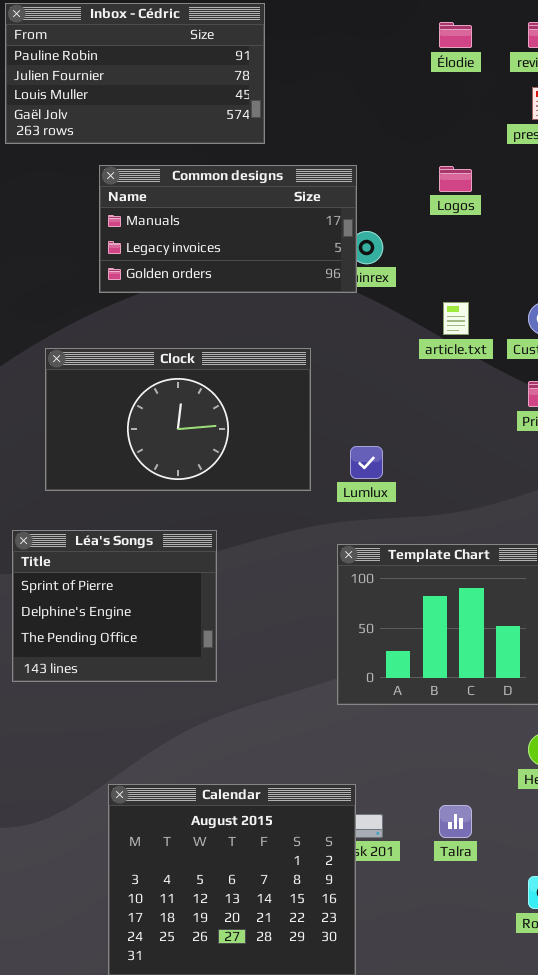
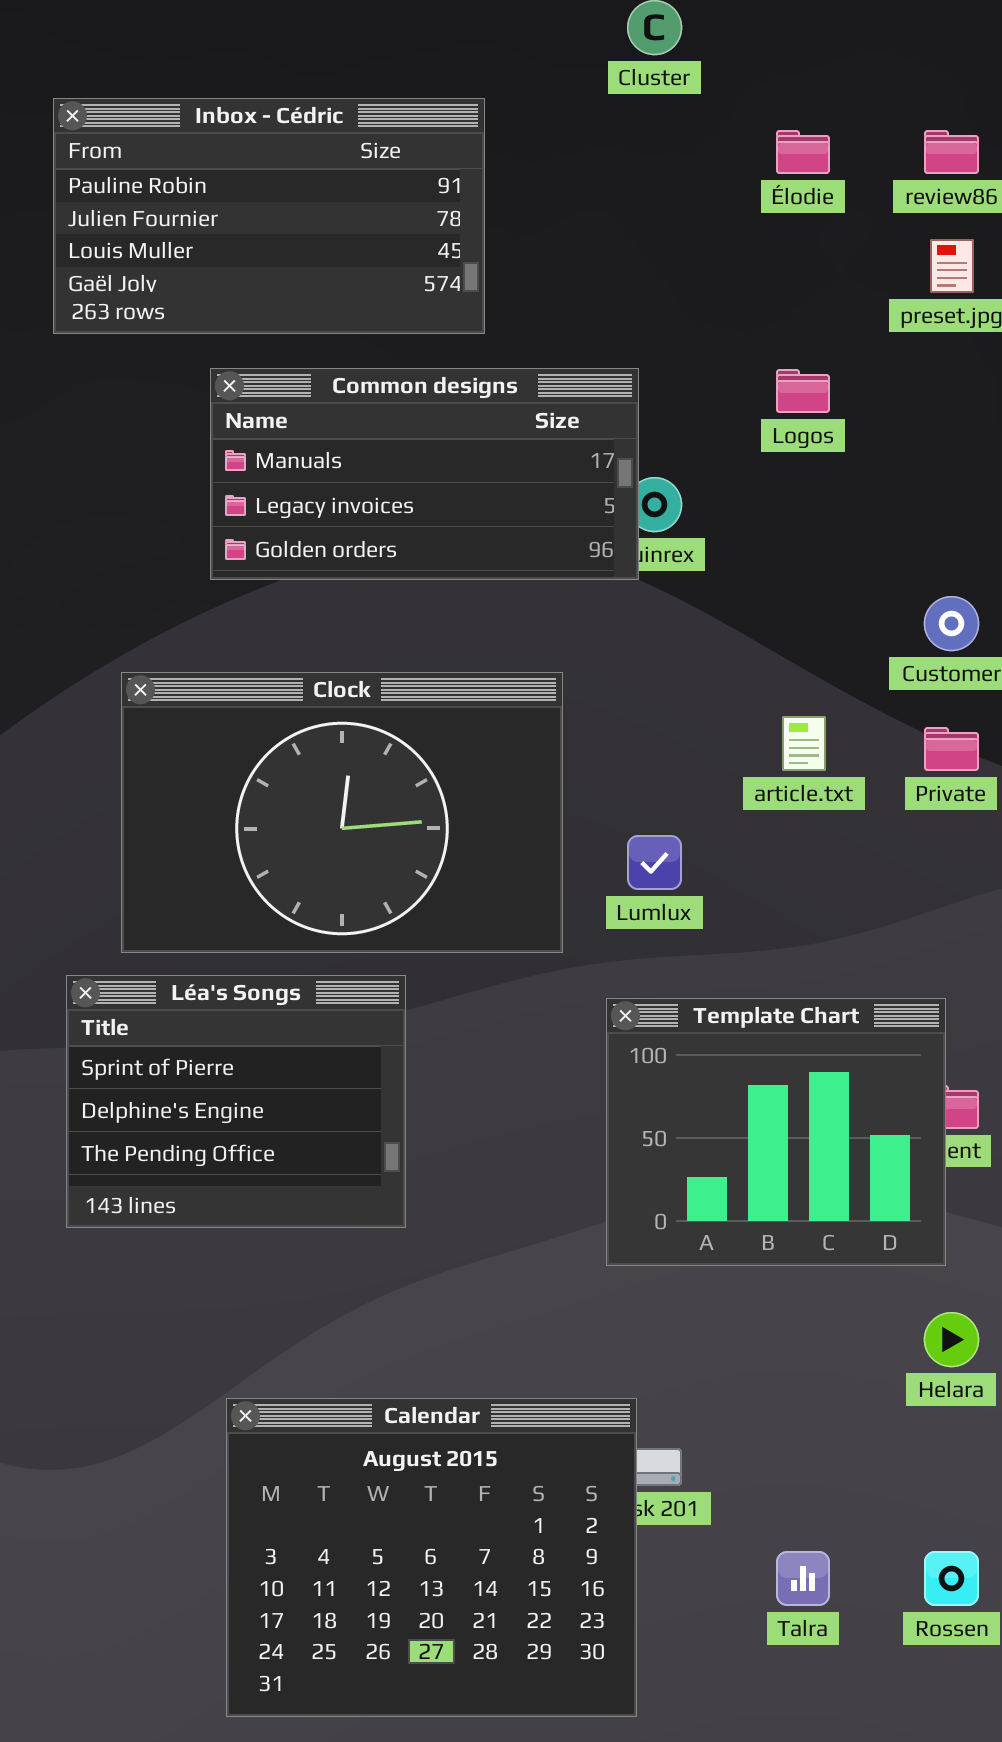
article.txt: [443,302,469,335] -> [782,716,826,771], moved
Clock: [45,348,311,491] -> [121,672,563,953], resized
Talra: [439,805,472,838] -> [776,1551,830,1606], moved

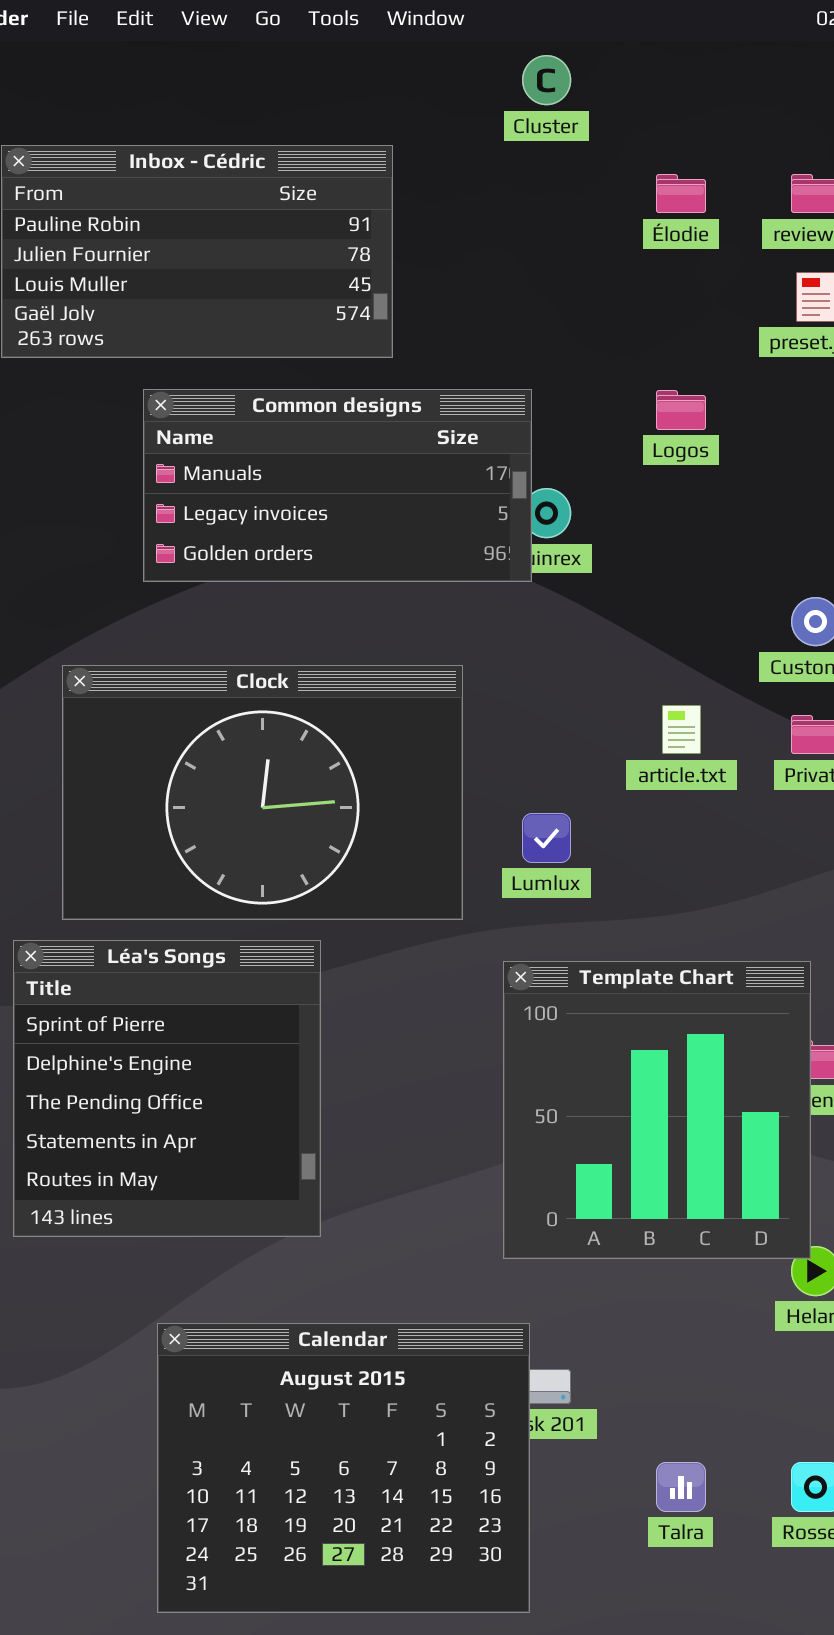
Léa's Songs: [66,975,406,1228] -> [13,940,321,1237], resized
Template Chart: [606,998,946,1266] -> [503,961,811,1259], resized

